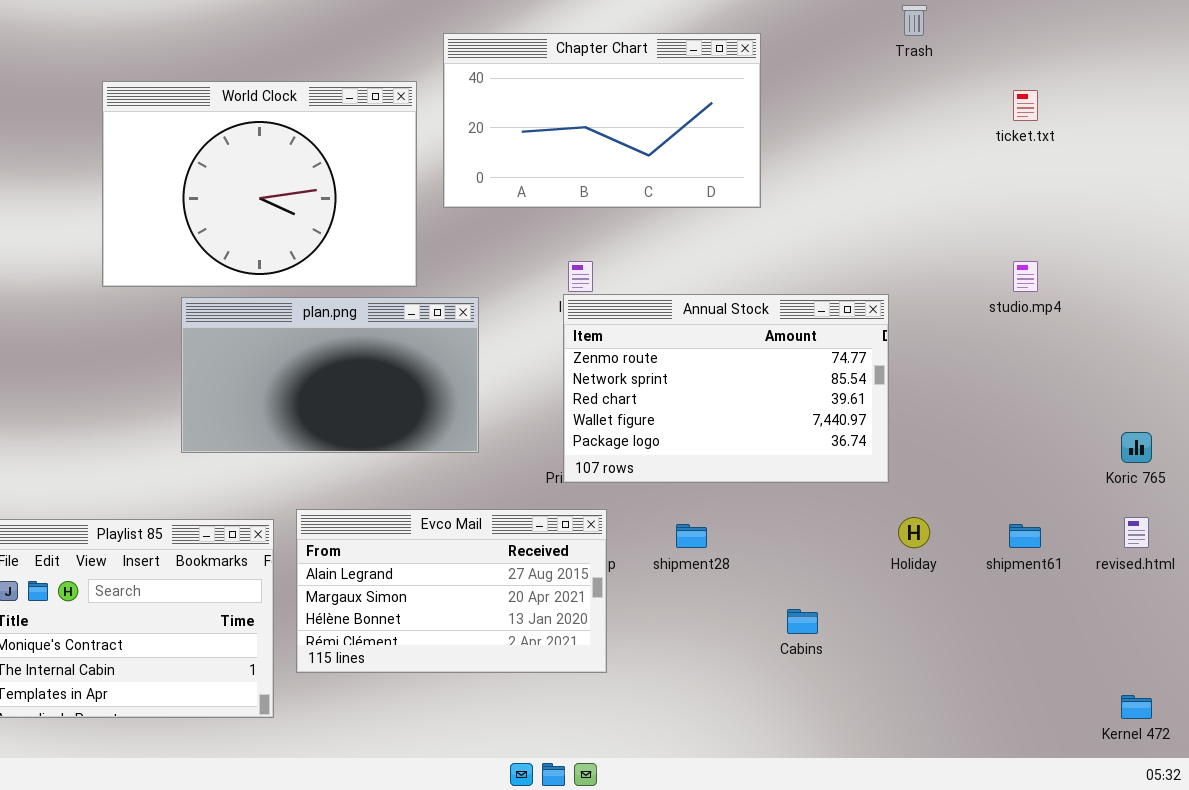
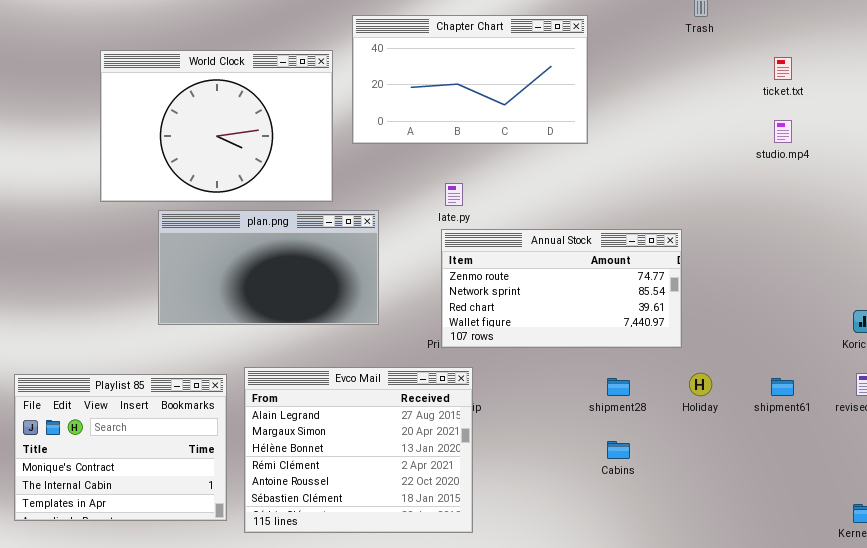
studio.mp4: [1013,261,1038,292] -> [774,120,792,143], moved
Annual Stock: [563,294,889,483] -> [441,229,682,348], resized
Evco Mail: [296,509,607,673] -> [244,367,473,533], resized
shipment28: [676,524,707,548] -> [607,378,630,396], moved

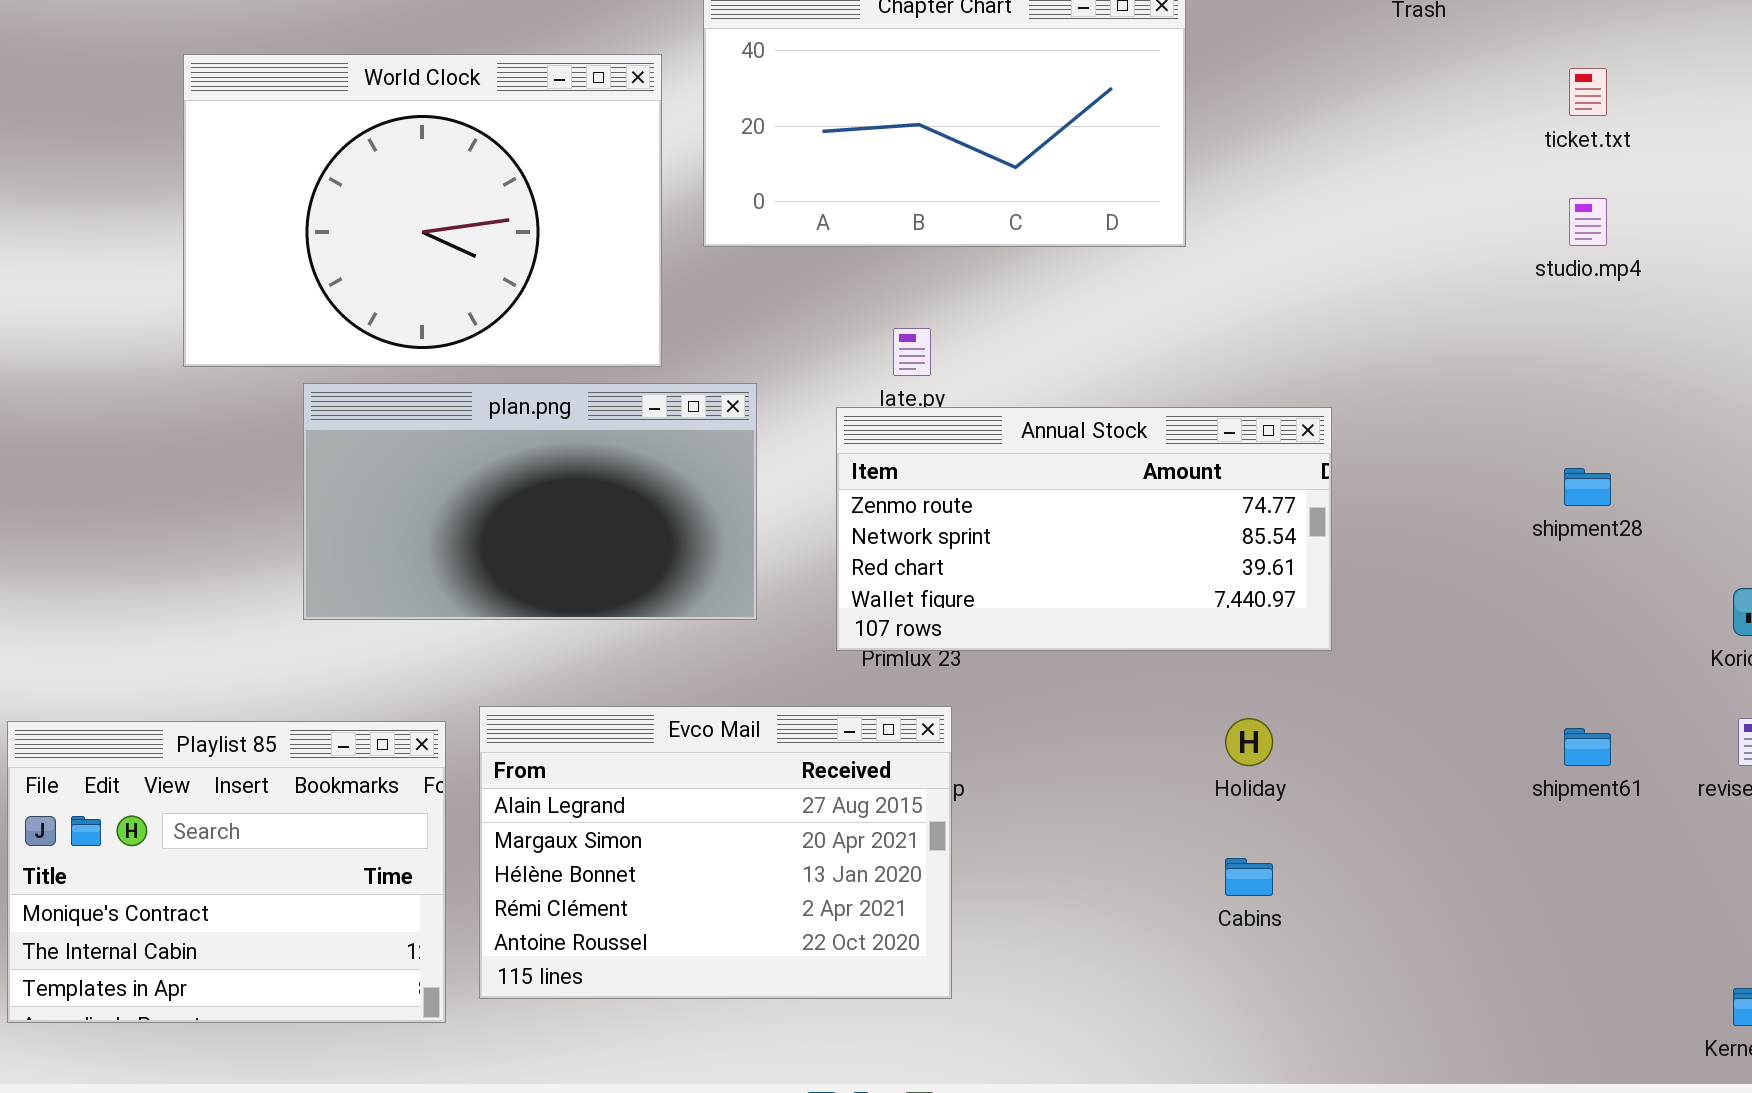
Annual Stock: [441,229,682,348] -> [836,407,1332,651], moved
Evco Mail: [244,367,473,533] -> [479,706,952,999], resized
Holiday: [689,373,712,396] -> [1225,718,1273,766], moved
shipment28: [607,378,630,396] -> [1564,468,1611,506], moved

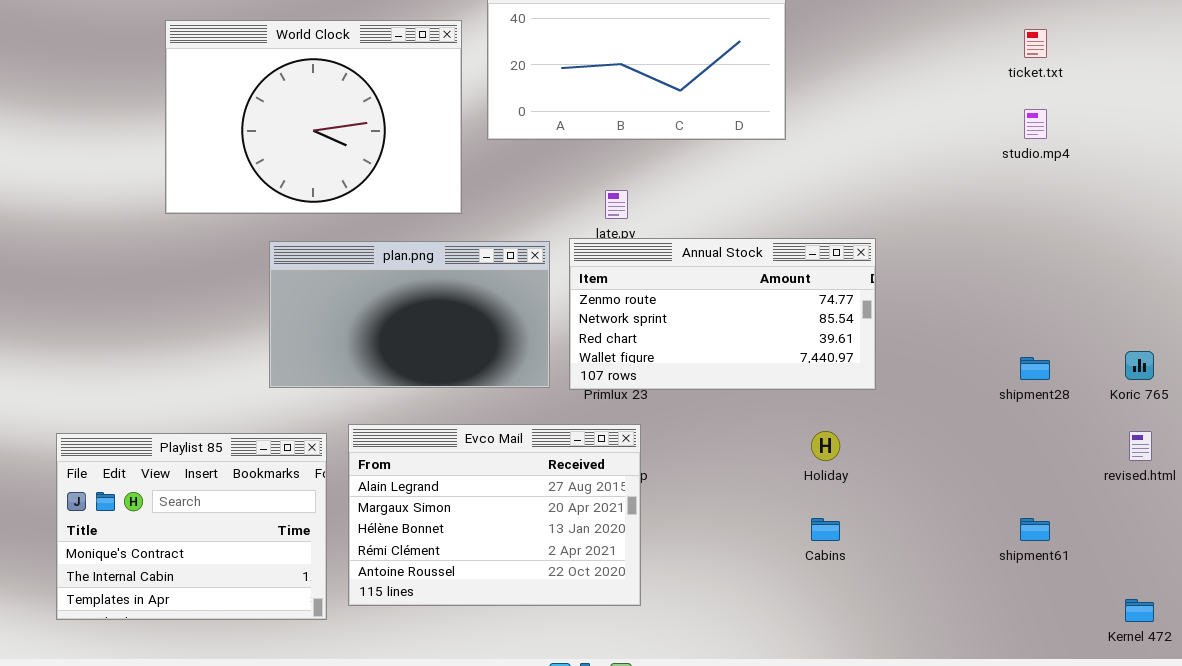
plan.png: [303,383,757,620] -> [269,241,550,388], moved
shipment28: [1564,468,1611,506] -> [1020,357,1050,380], moved
shipment61: [1564,728,1611,766] -> [1020,518,1050,541], moved

